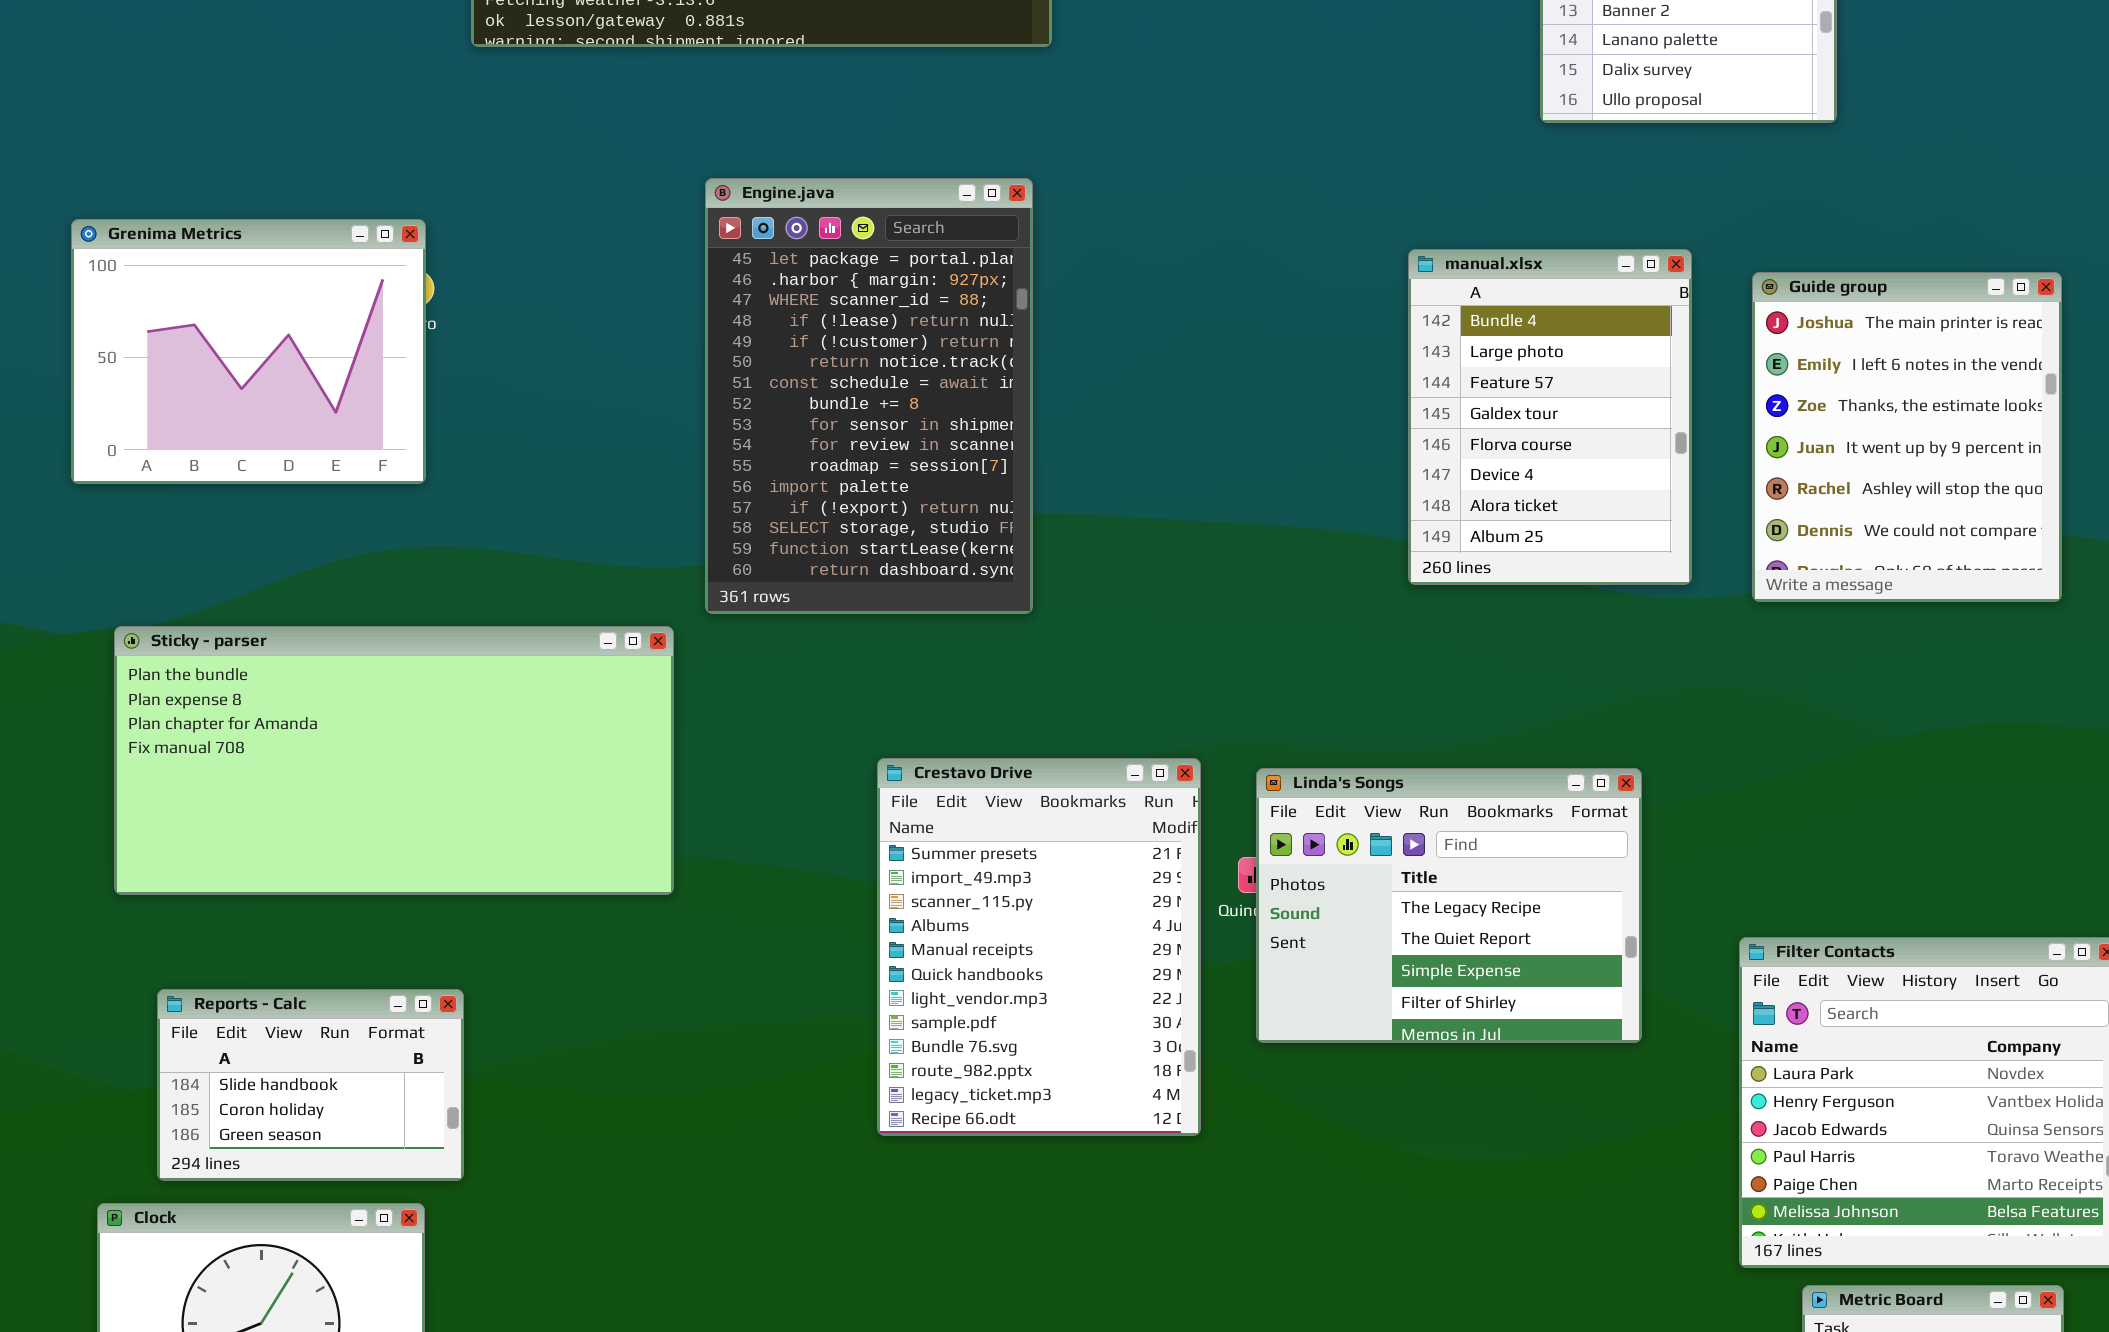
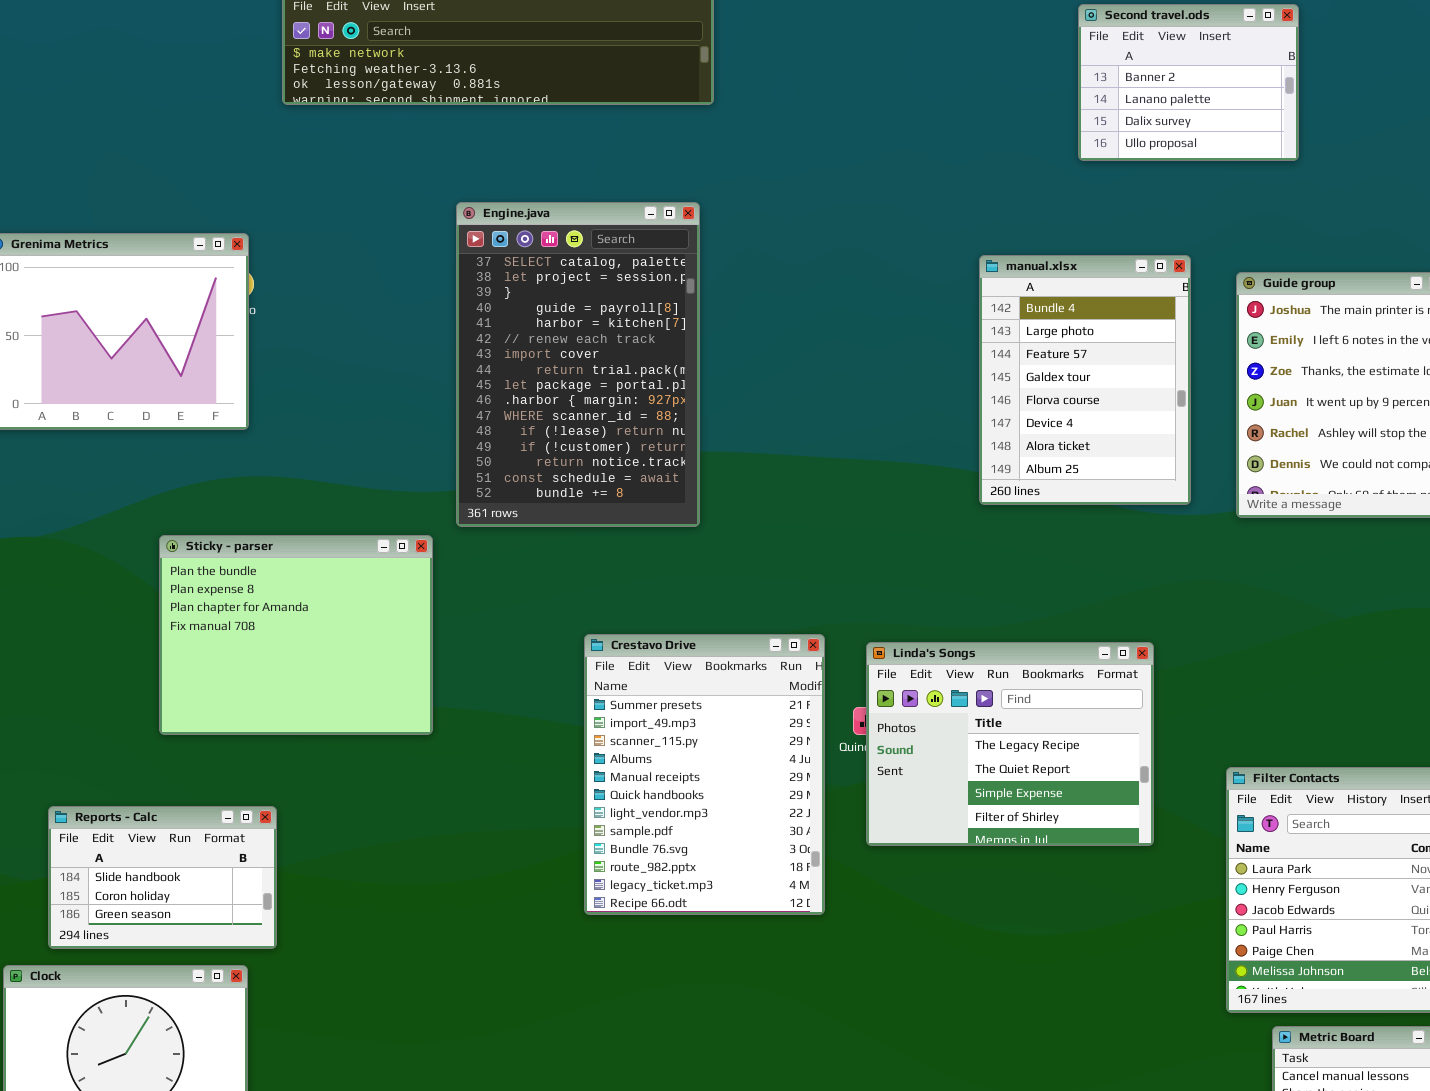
Engine.java: [705,178,1033,614] -> [456,202,700,527], scrolled up 8 rows
Sticky - parser: [114,626,674,895] -> [159,535,433,735], resized

